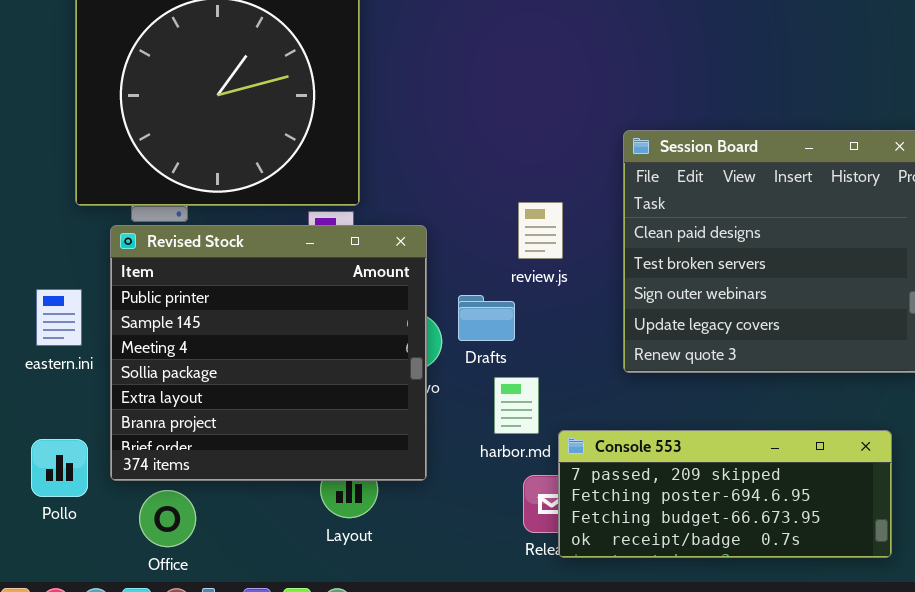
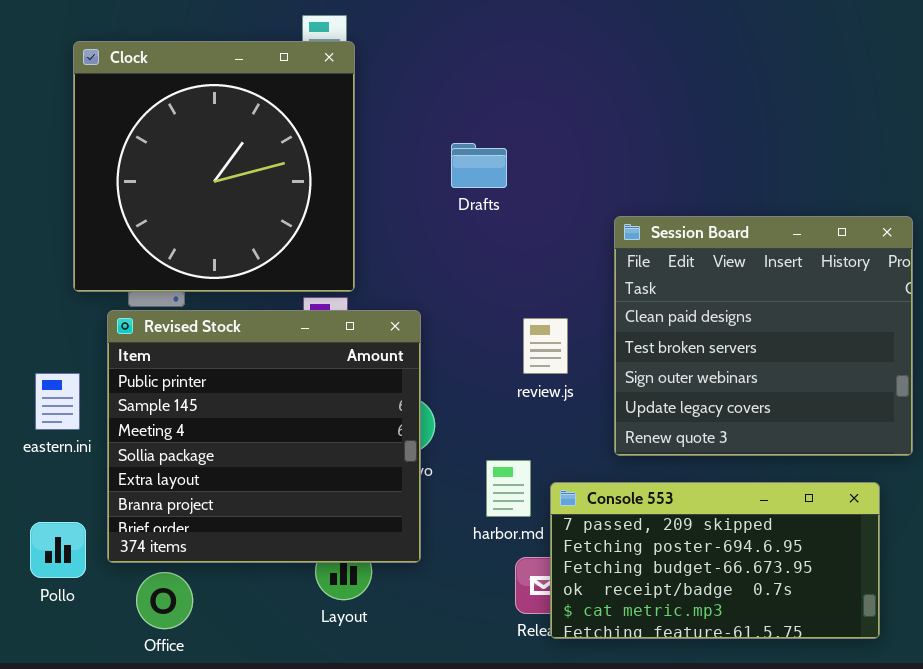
review.js: [518,202,563,259] -> [523,318,568,374], moved
Drafts: [458,295,515,341] -> [451,143,507,188], moved
Console 553: [558,430,892,558] -> [550,482,880,639], resized

